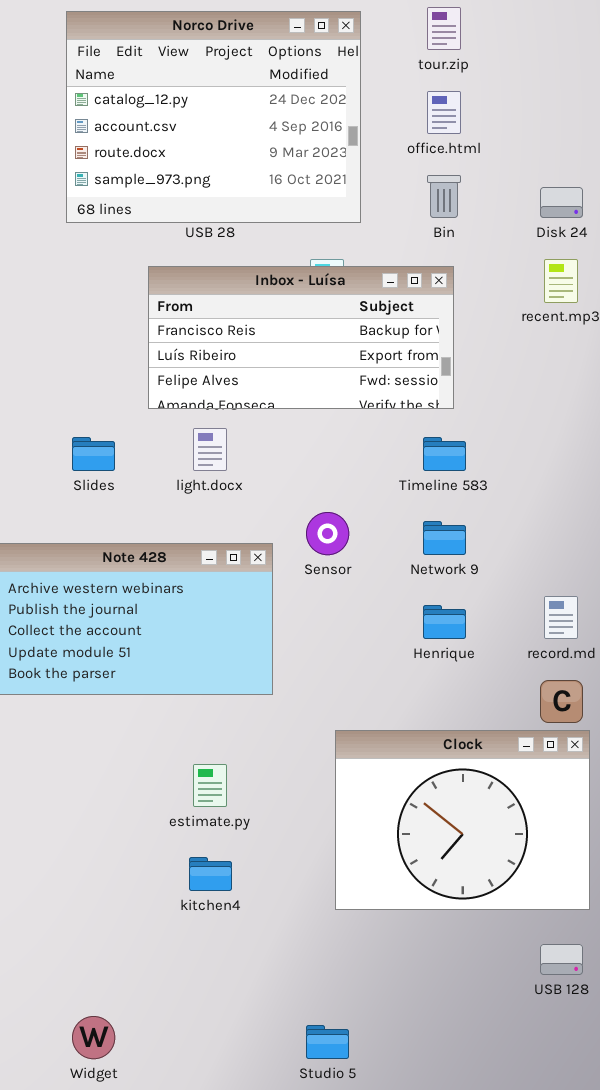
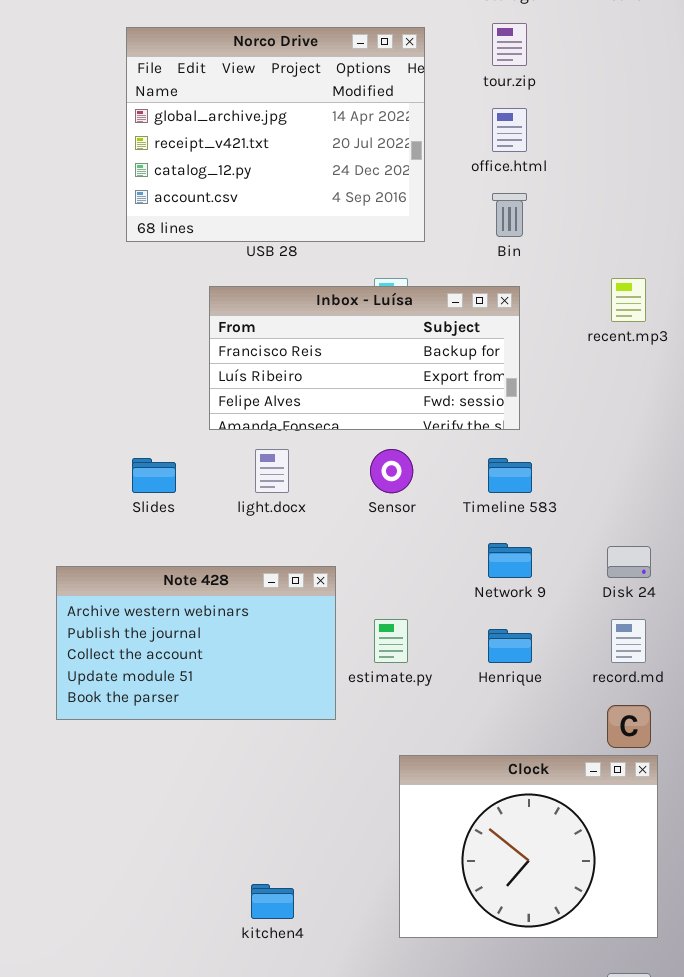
Norco Drive: [66,11,361,223] -> [126,27,425,242], scrolled up 2 rows
Disk 24: [540,187,583,218] -> [607,546,651,578], moved
Sensor: [306,512,349,555] -> [370,449,413,493], moved
estimate.py: [193,764,227,807] -> [374,619,408,663], moved

